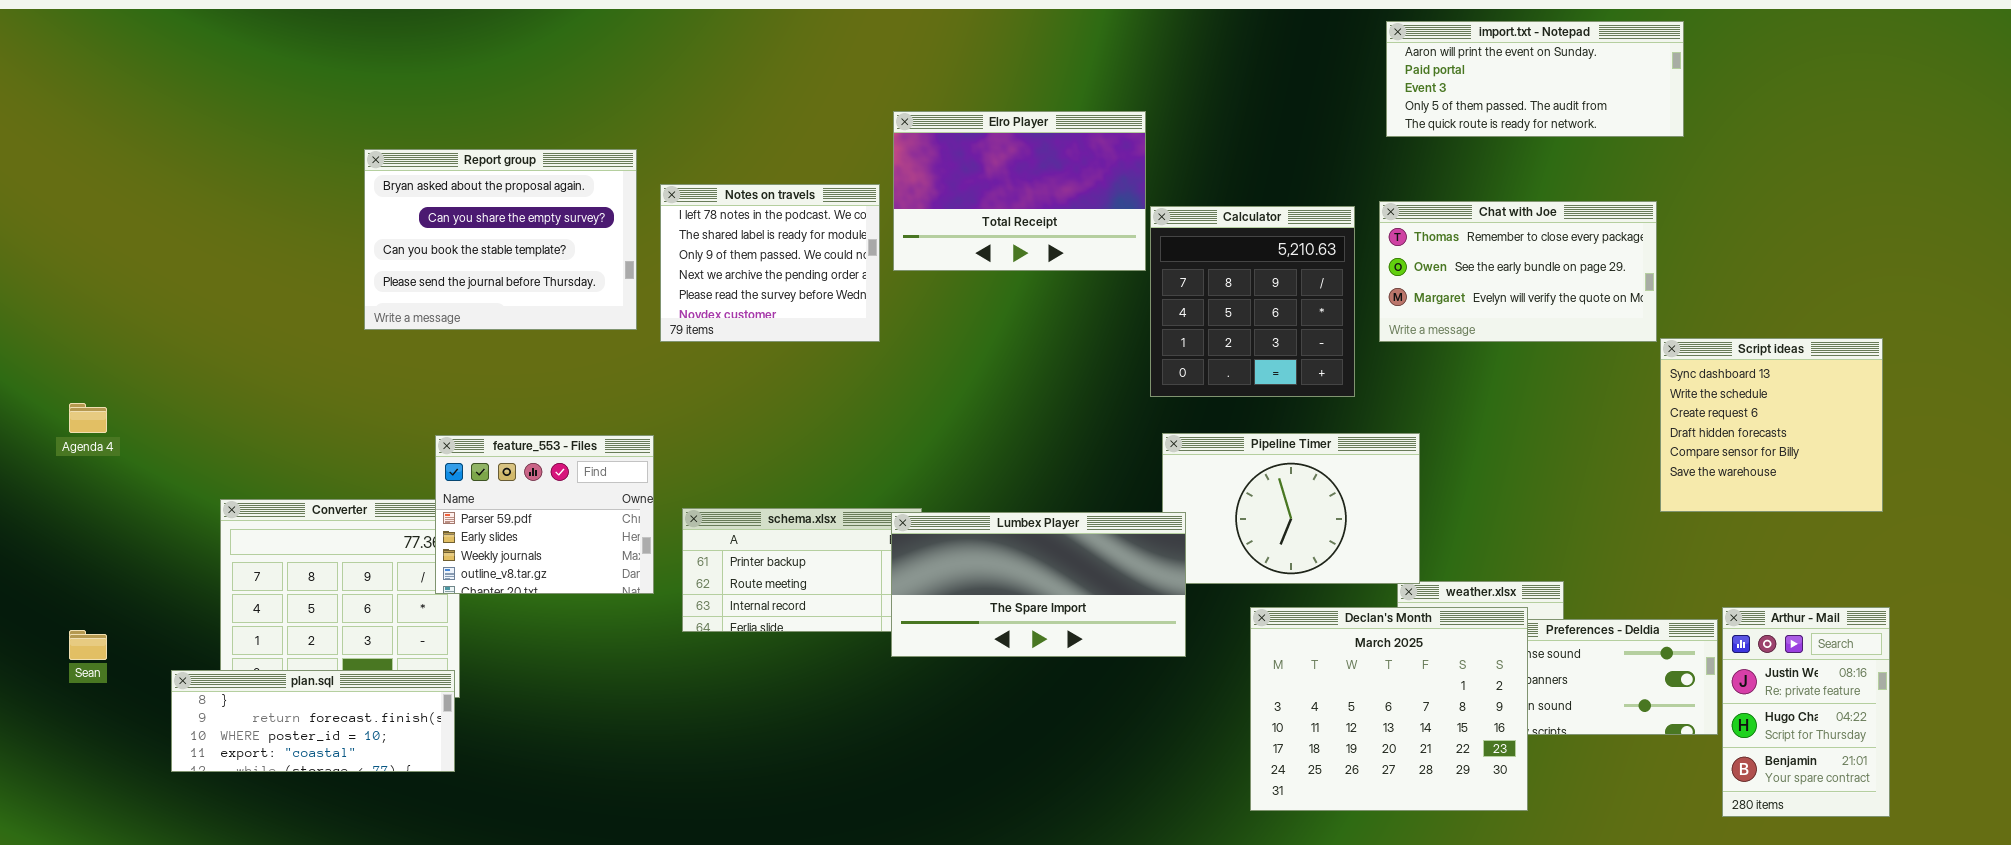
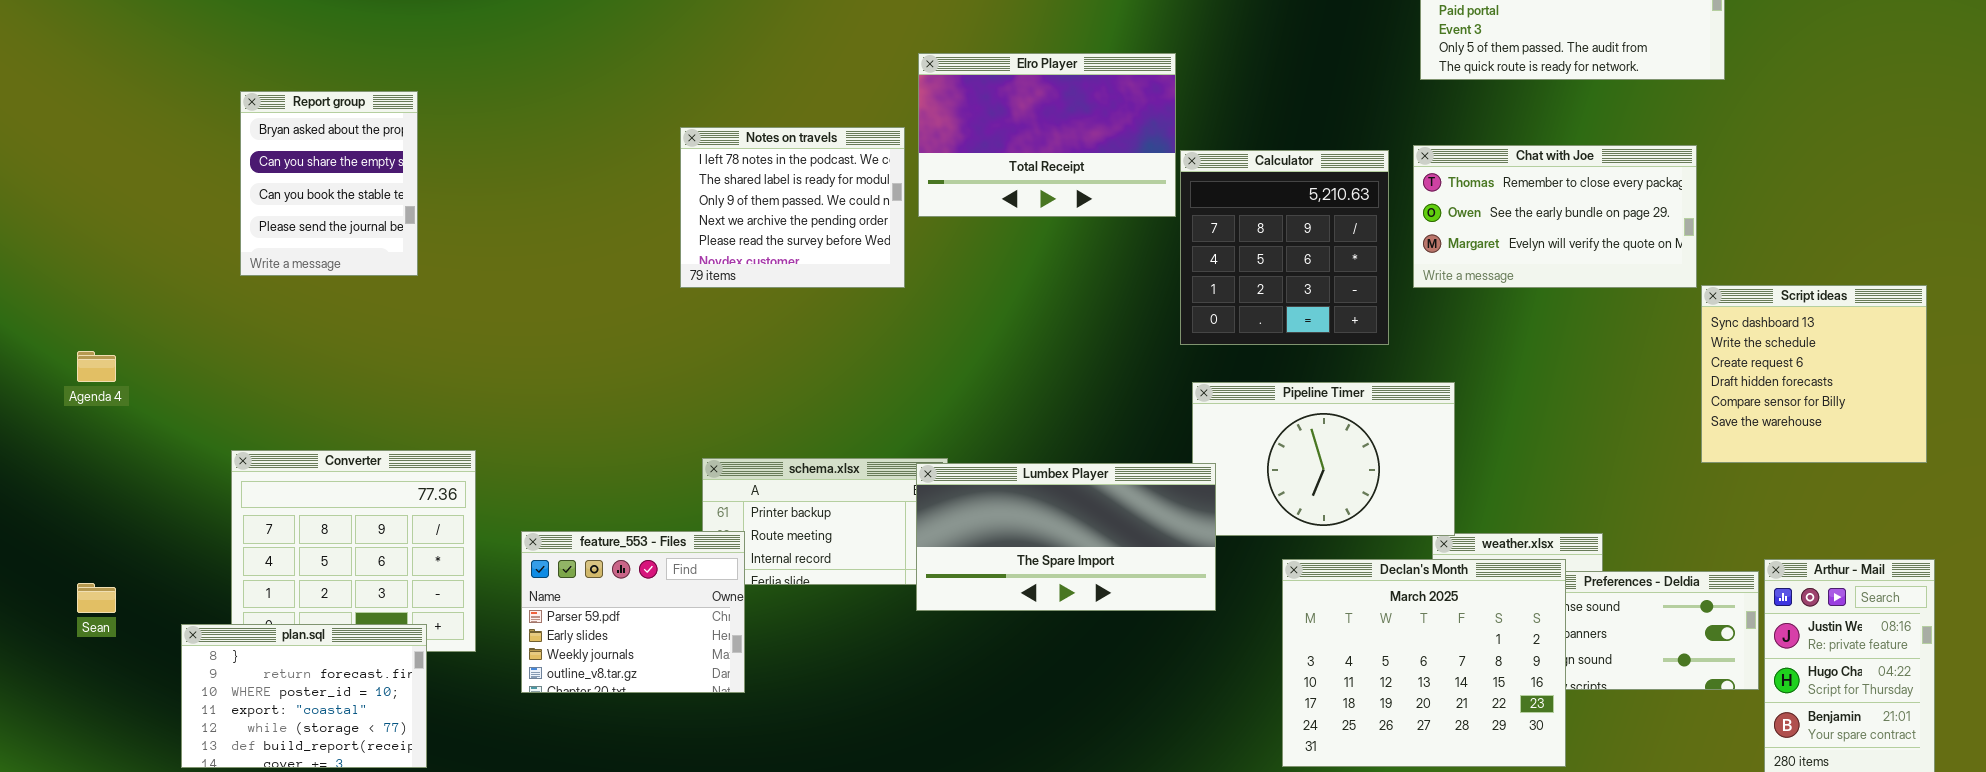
Report group: [364,149,637,330] -> [240,91,418,276], moved, resized
feature_553 - Files: [435,435,654,594] -> [521,531,745,693], moved
plan.sql: [171,670,455,772] -> [181,624,427,768], resized

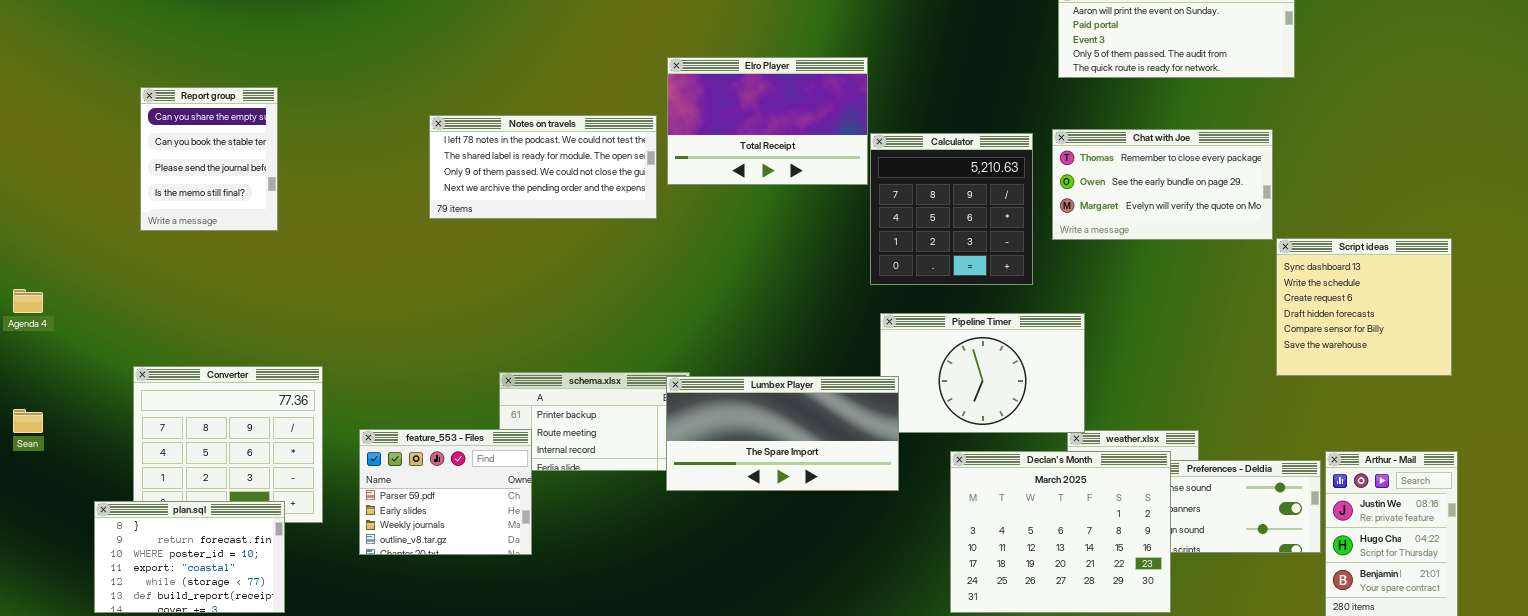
Report group: [240,91,418,276] -> [140,87,278,231], scrolled down 1 row
Notes on travels: [680,127,905,288] -> [429,115,657,219], resized
Sean: [77,583,116,613] -> [13,409,43,433], moved

